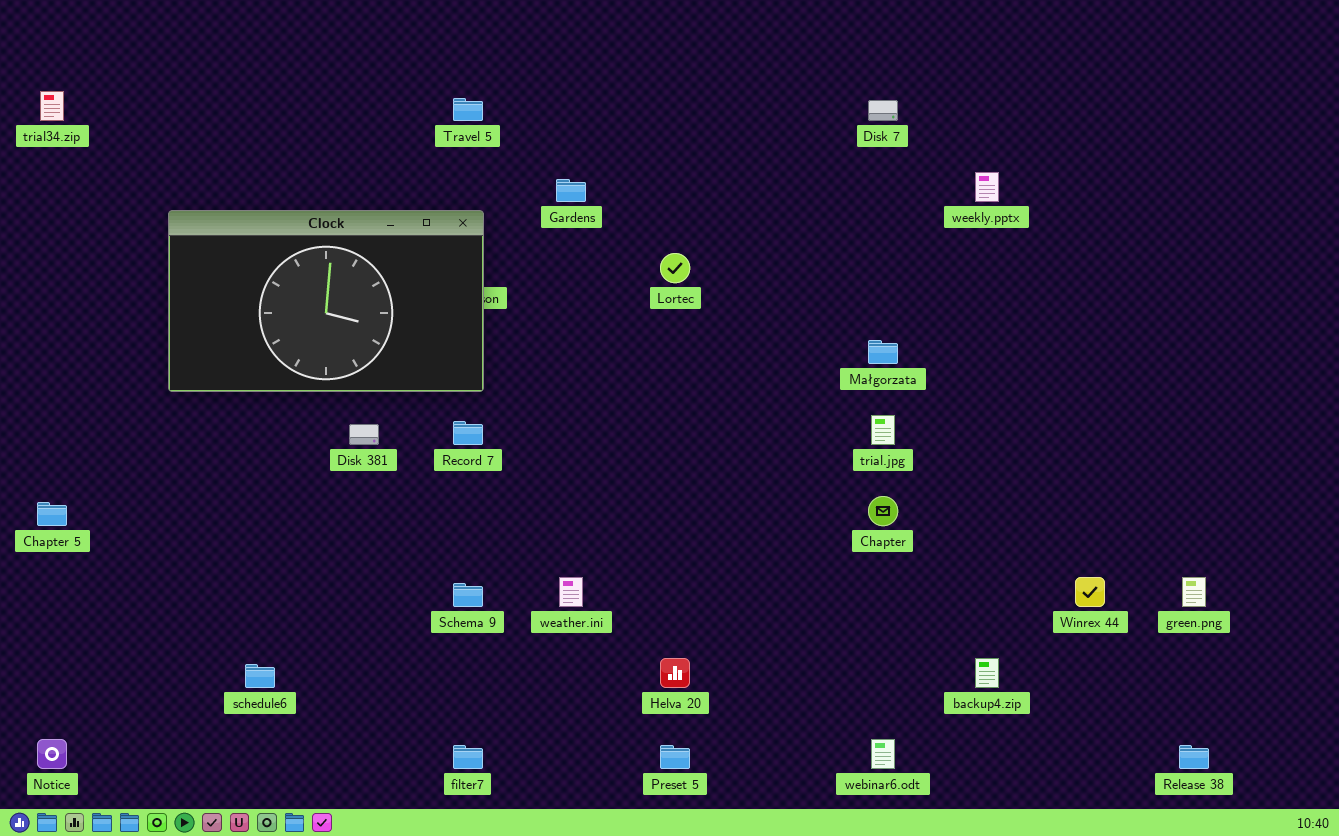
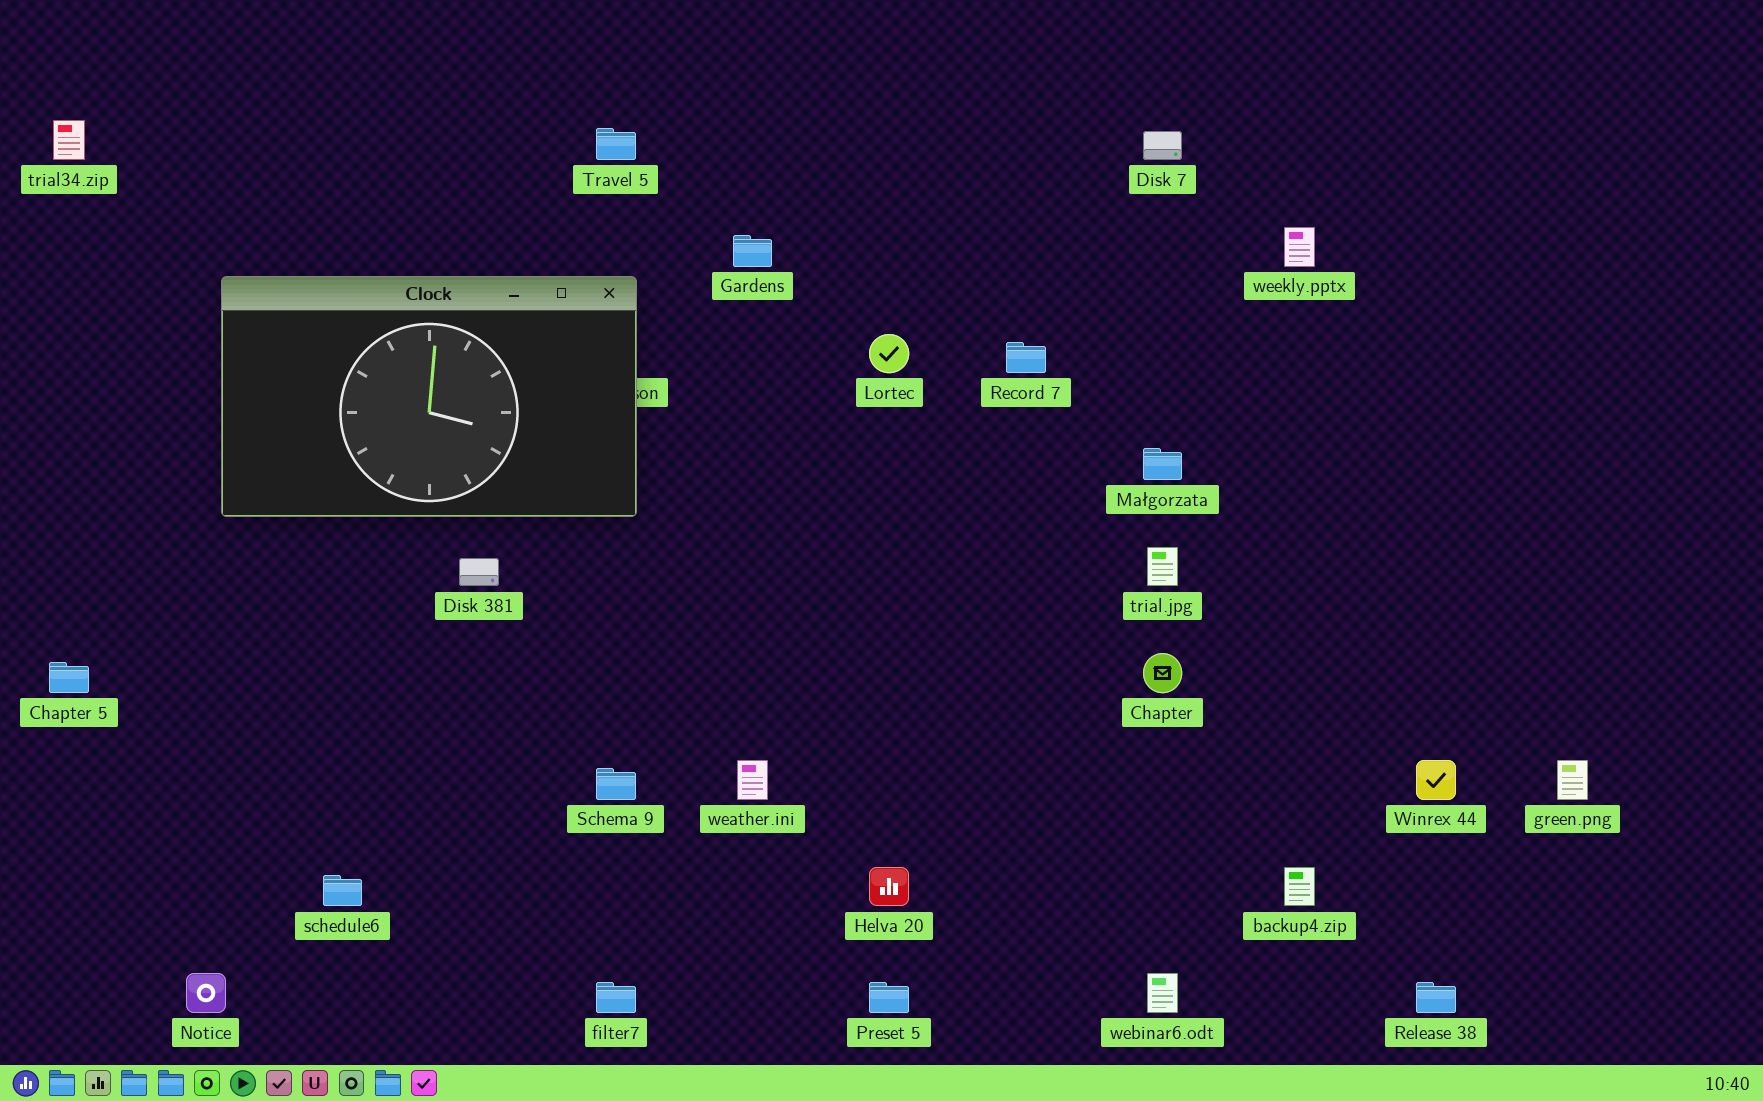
Record 7: [453,421,483,445] -> [1006,342,1046,373], moved
Notice: [37,739,67,769] -> [186,973,226,1013], moved
Release 38: [1179,745,1209,769] -> [1416,982,1456,1013], moved

